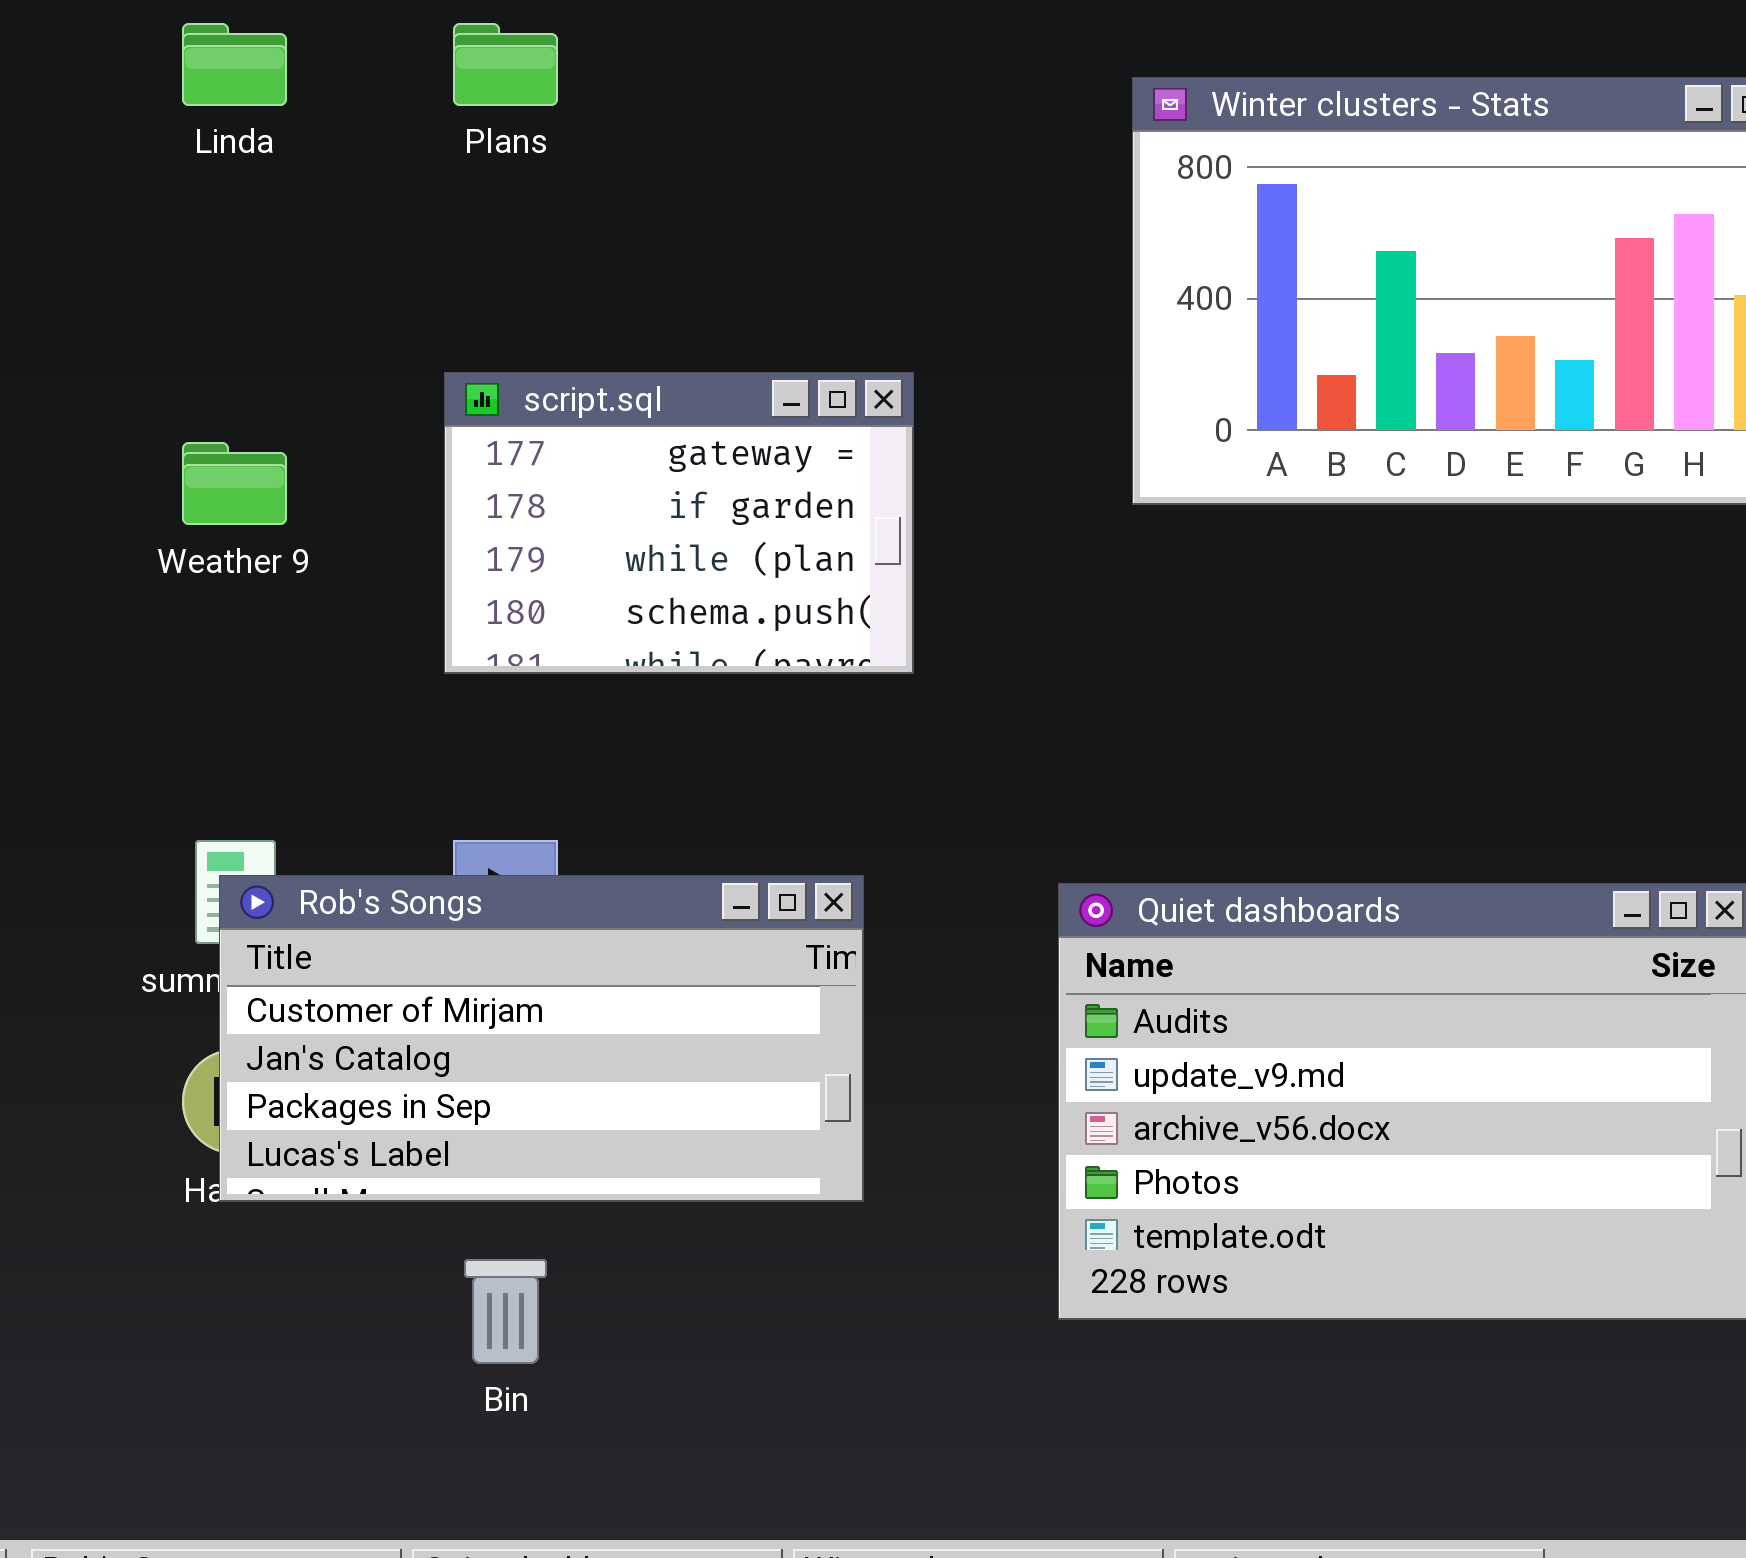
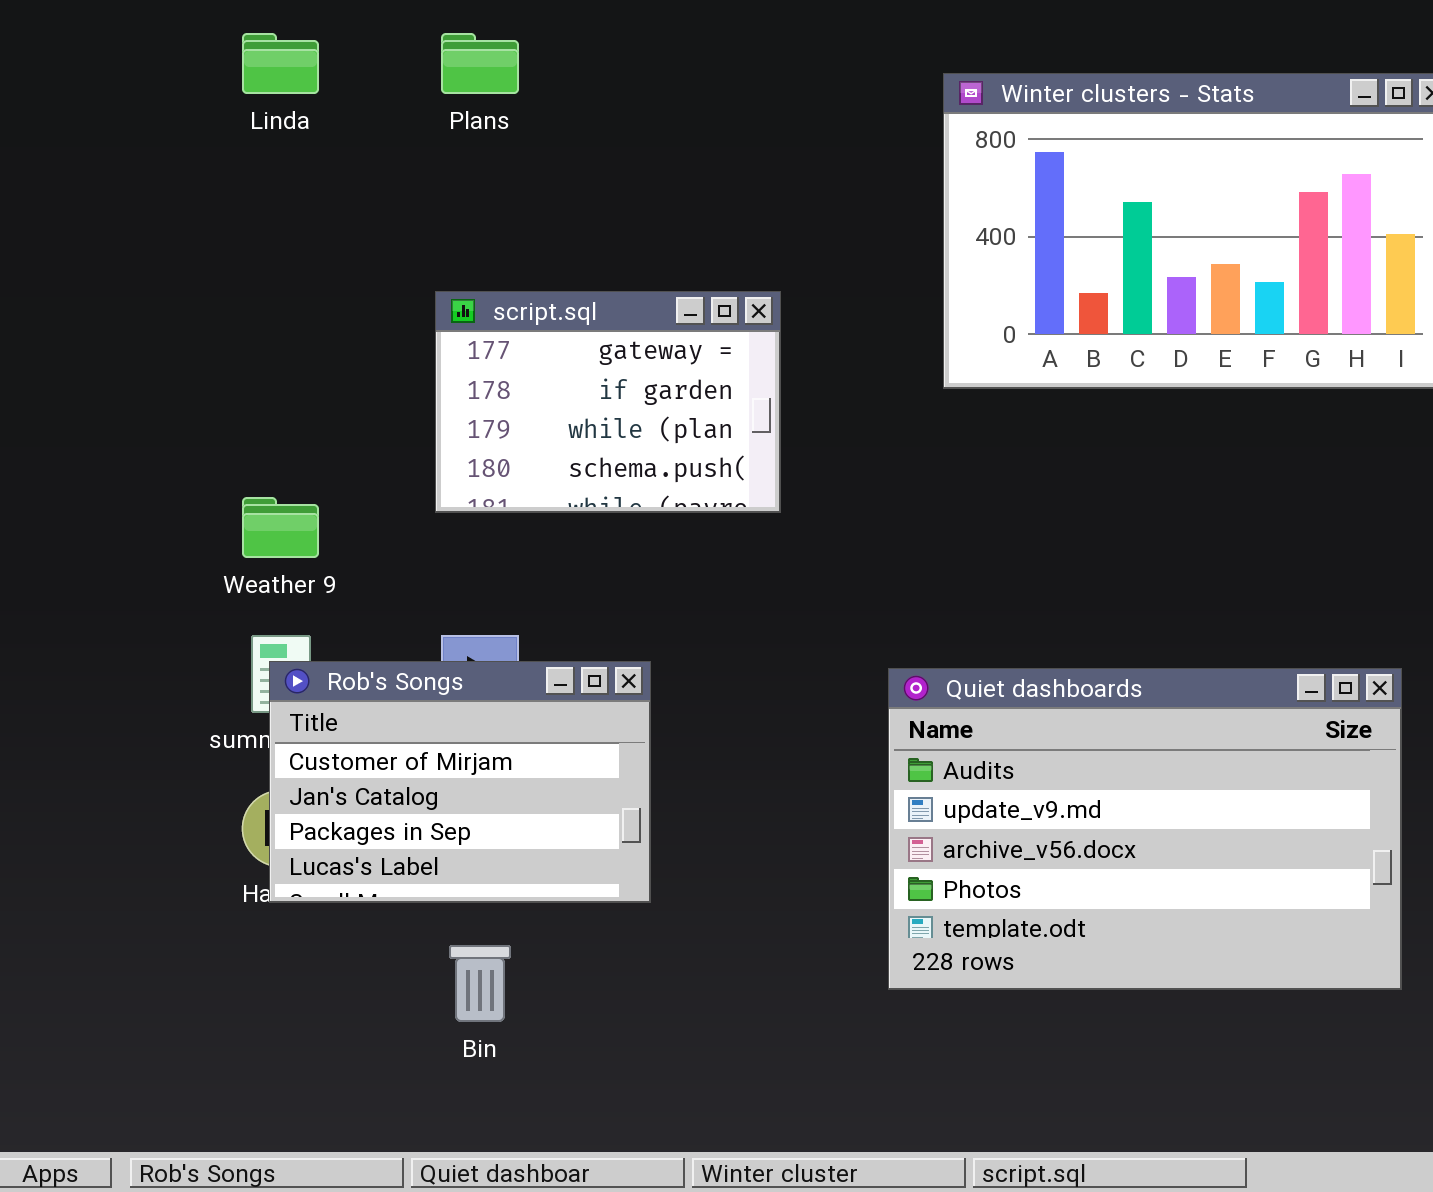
Weather 9: [182,442,287,525] -> [242,497,319,558], moved
Rob's Songs: [219,875,864,1202] -> [269,661,651,903], resized

